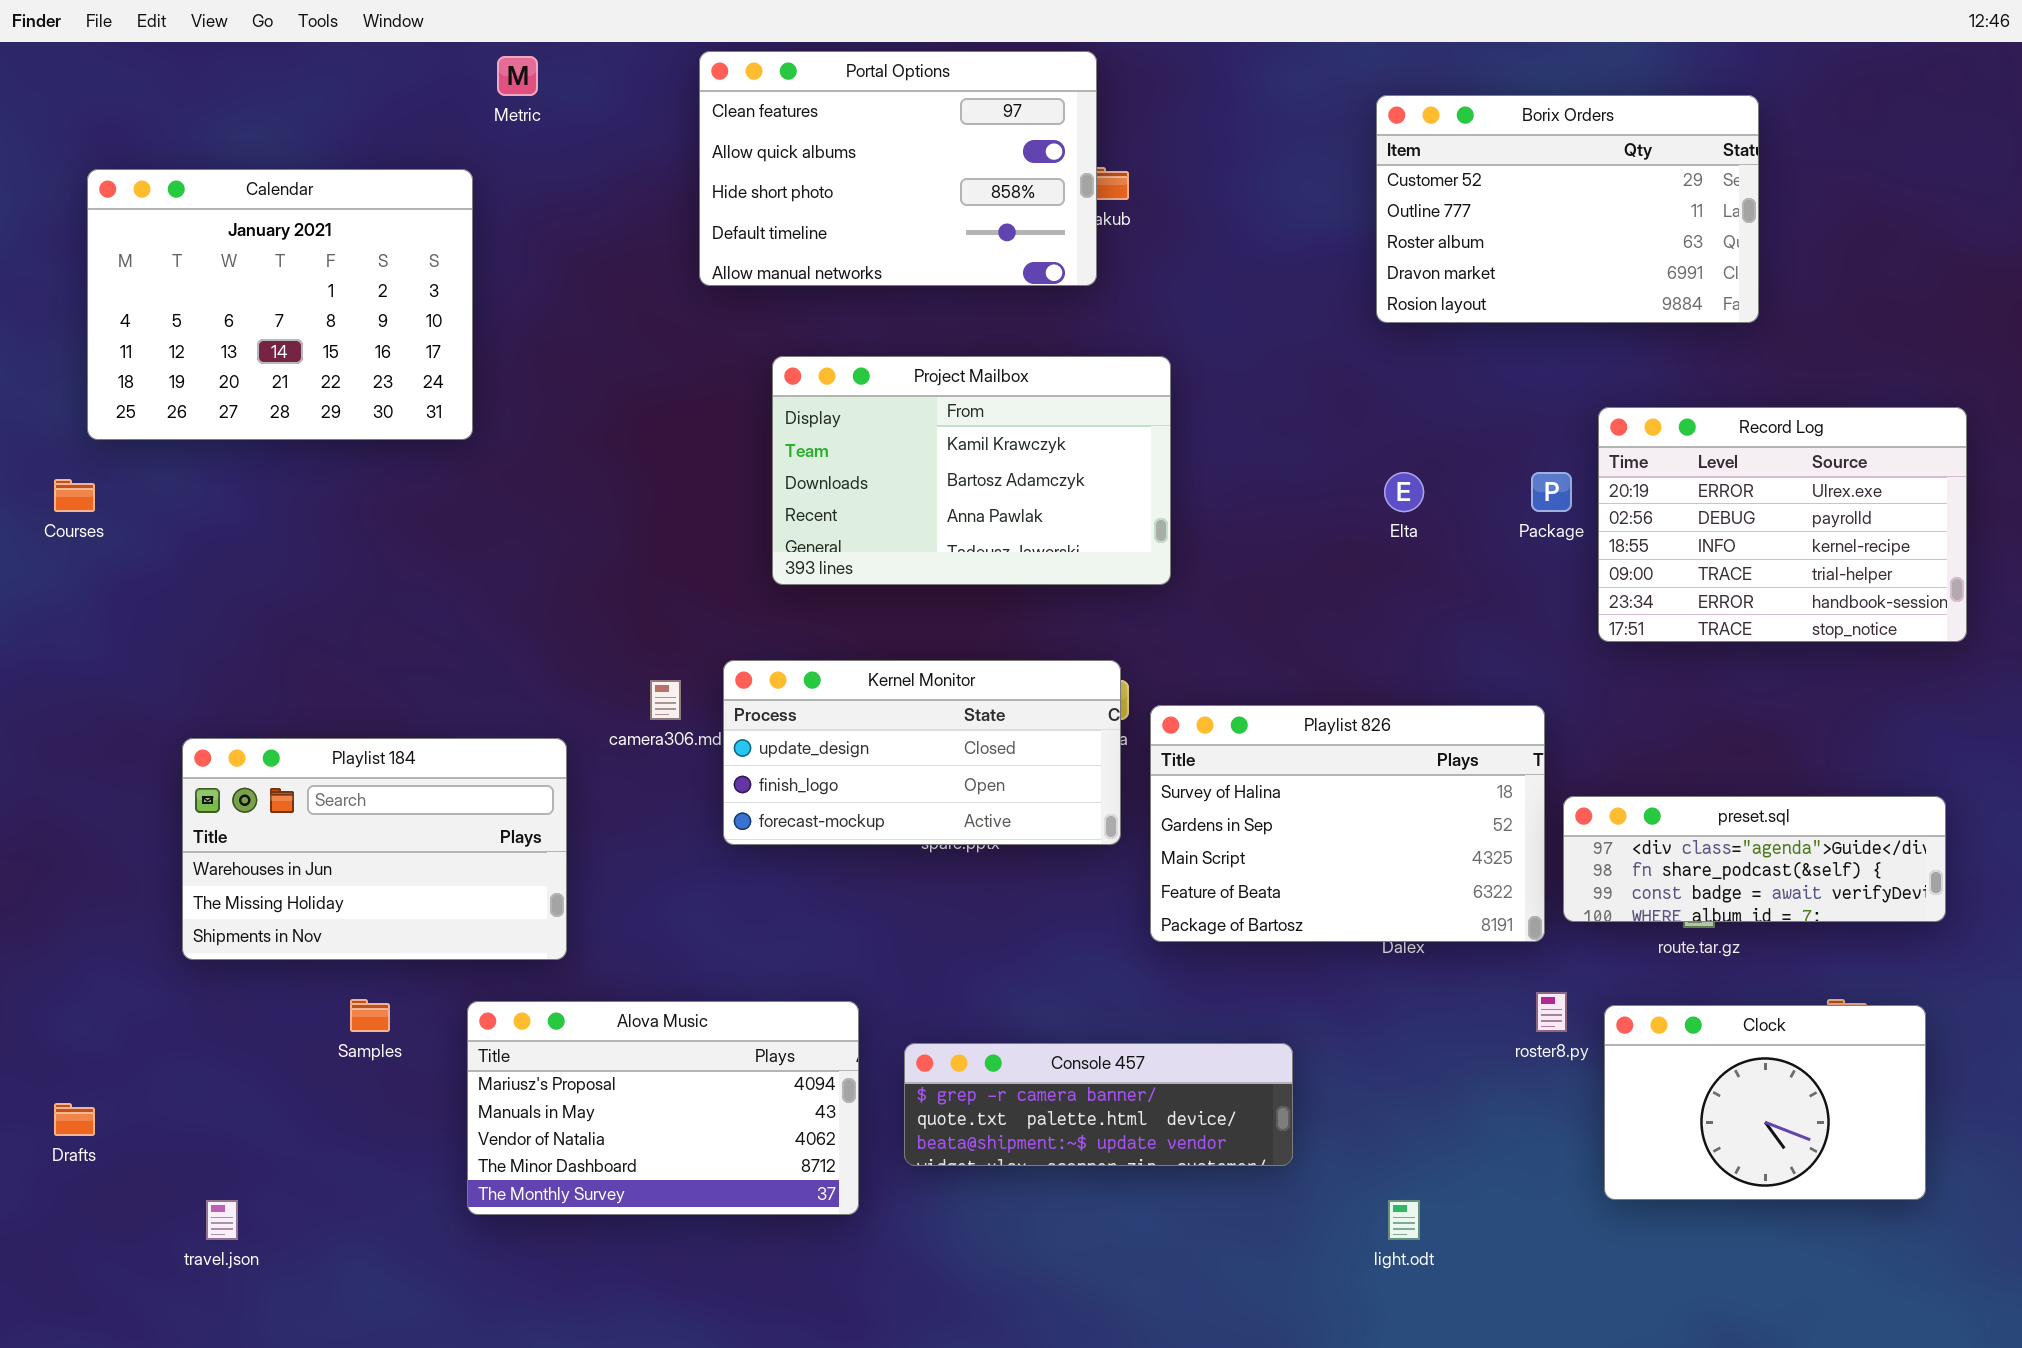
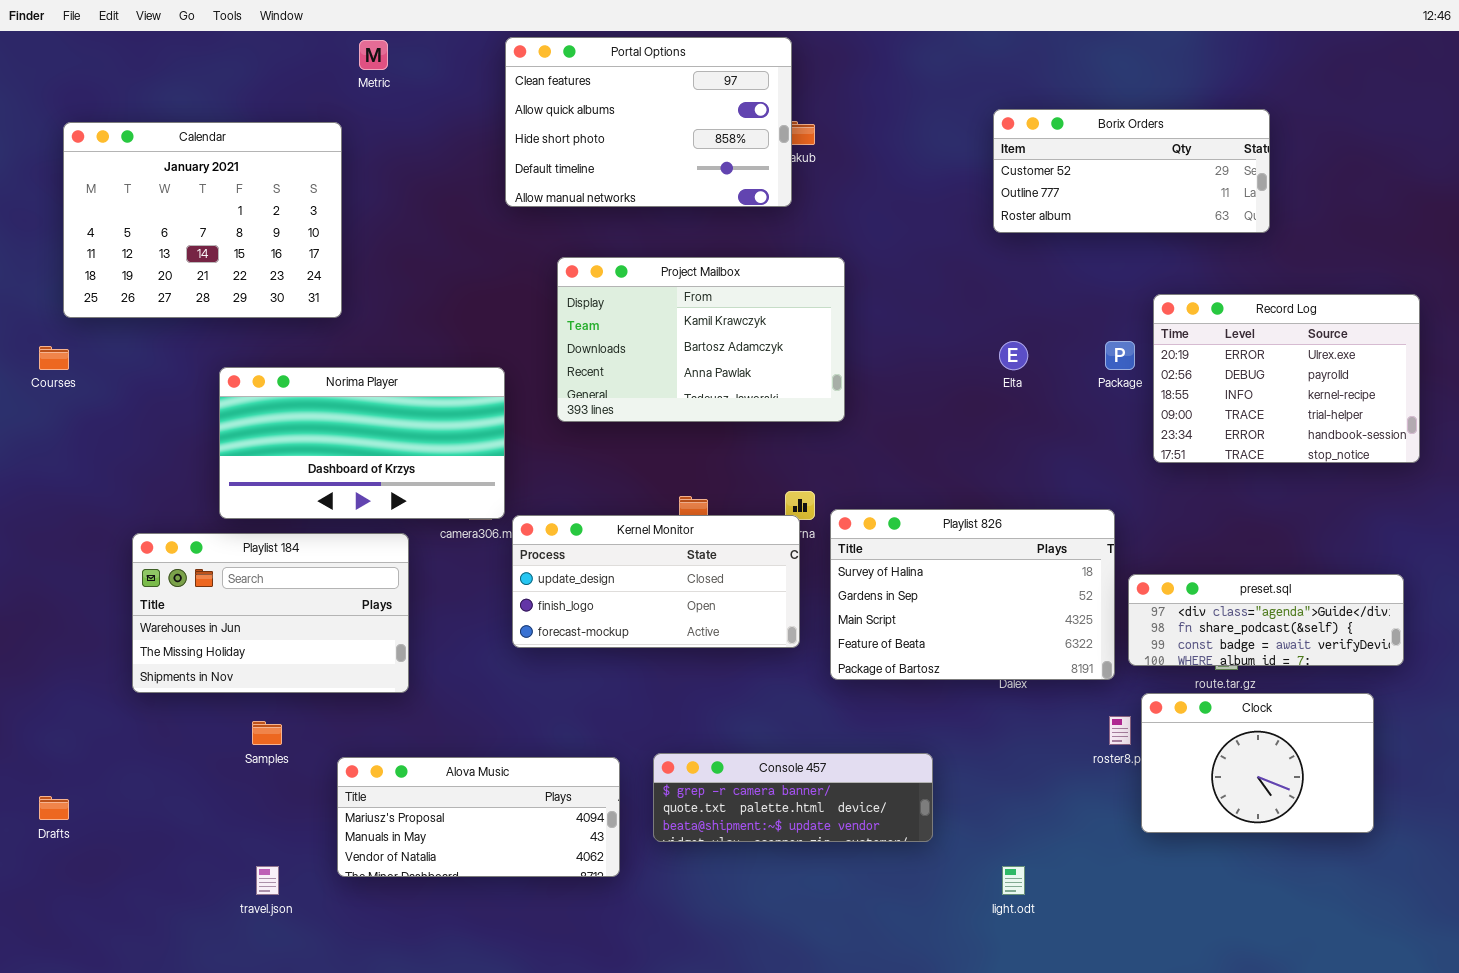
Borix Orders: [1376,95,1759,323] -> [993,109,1270,233], resized
Norima Player: none -> [219,367,505,519], opened
Kernel Monitor: [723,660,1121,845] -> [512,515,800,648], moved
Alova Music: [467,1001,859,1215] -> [337,757,620,877], resized
Clock: [1604,1005,1926,1200] -> [1141,693,1374,833], moved
travel.json: [206,1200,238,1240] -> [256,866,279,895], moved

